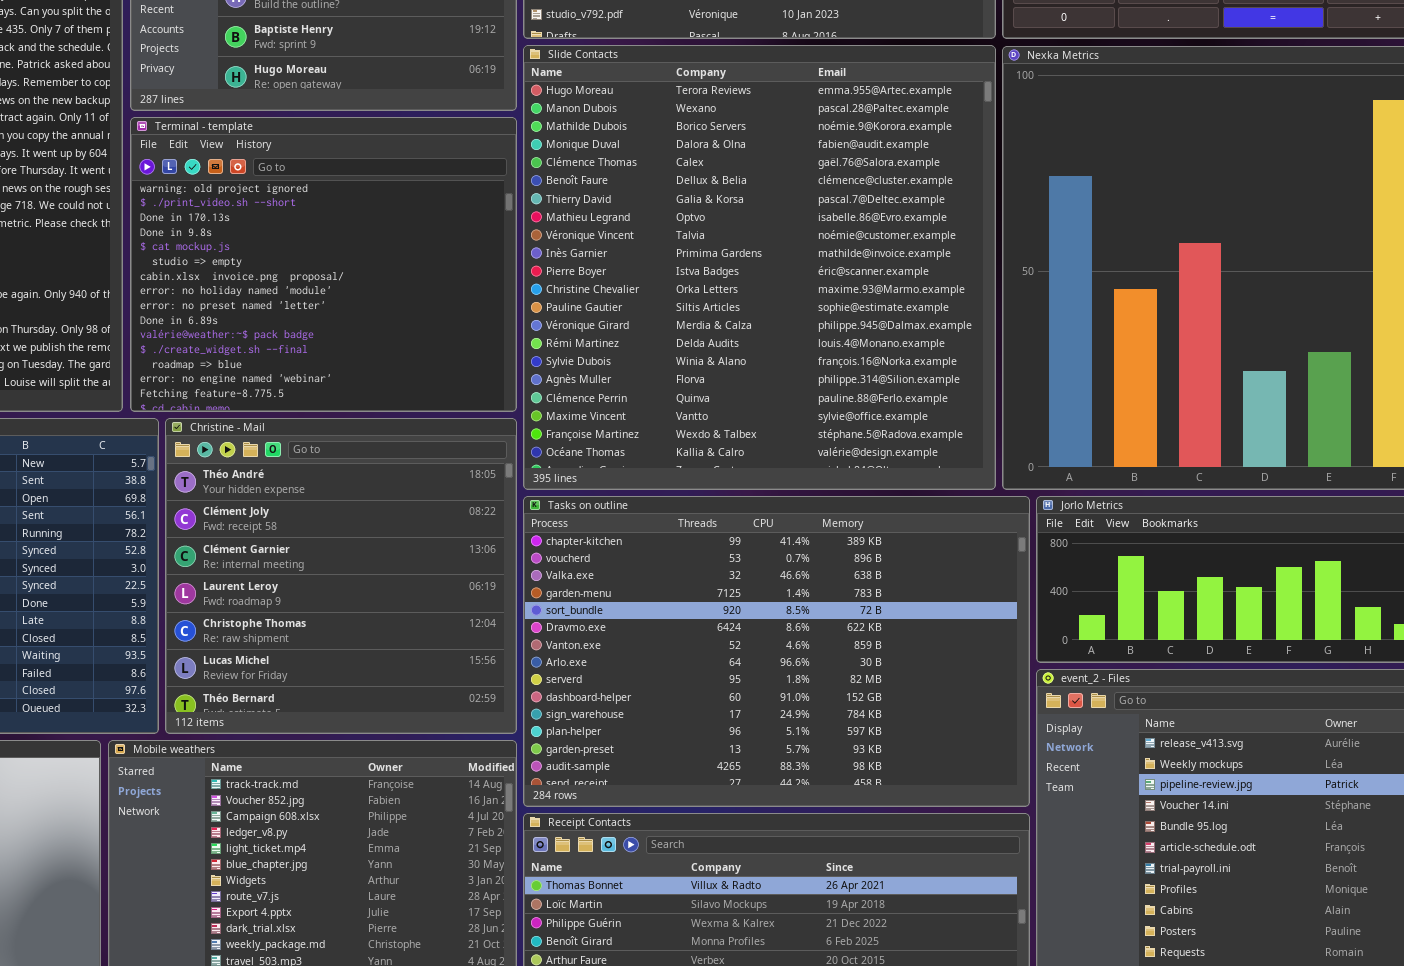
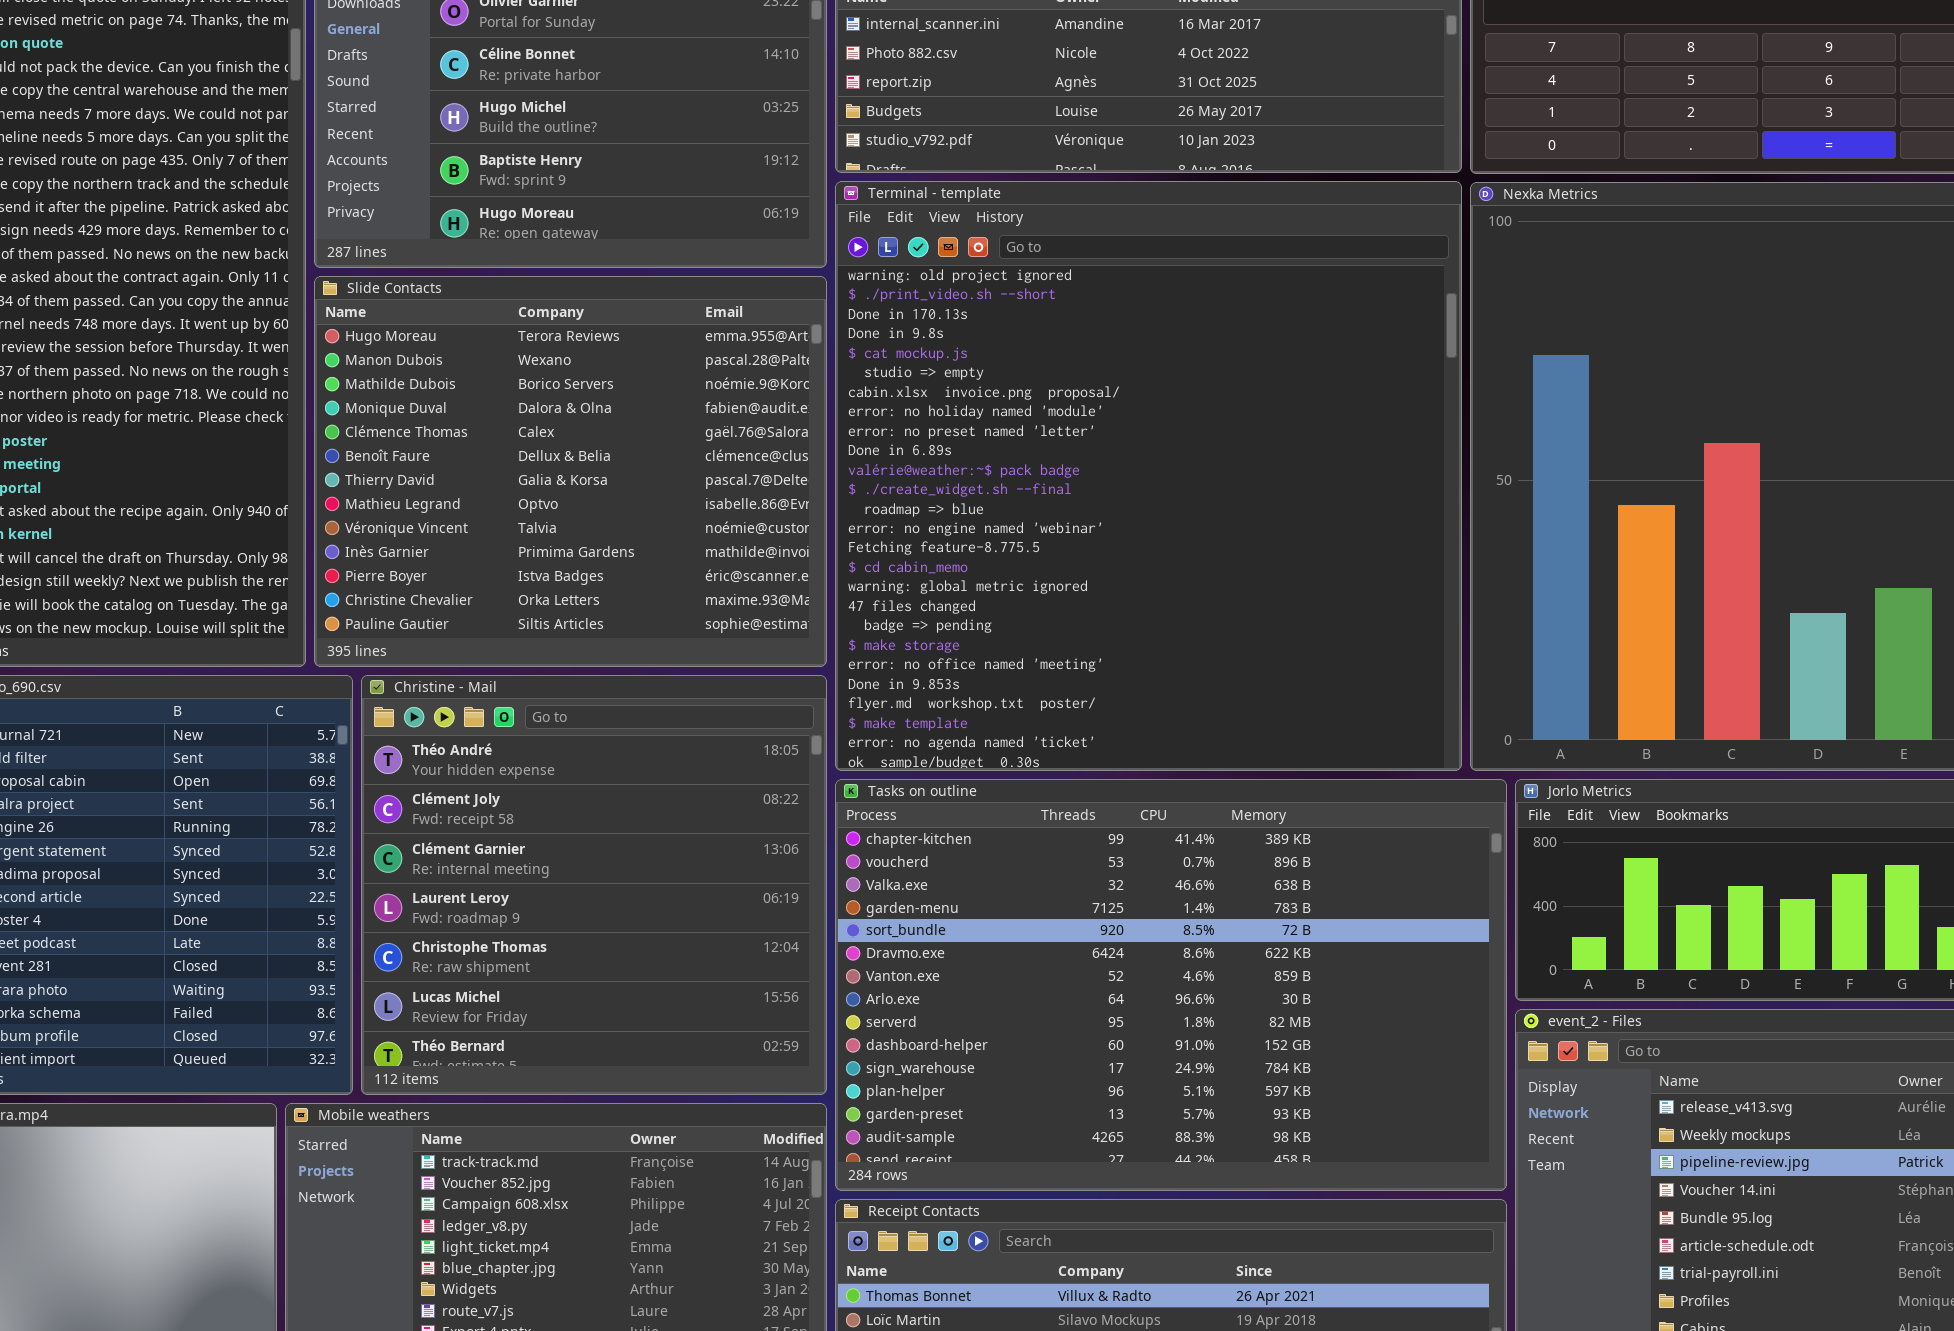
Slide Contacts: [523,45,996,490] -> [314,276,827,667], moved, resized
Terminal - template: [130,117,517,412] -> [835,181,1462,771], moved, resized

